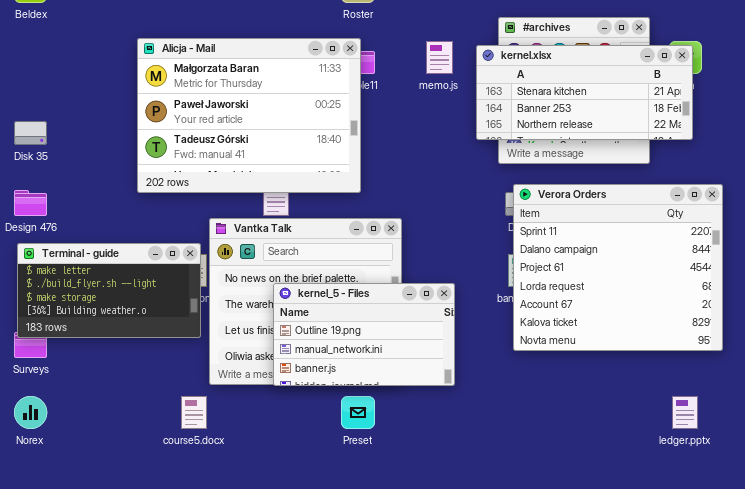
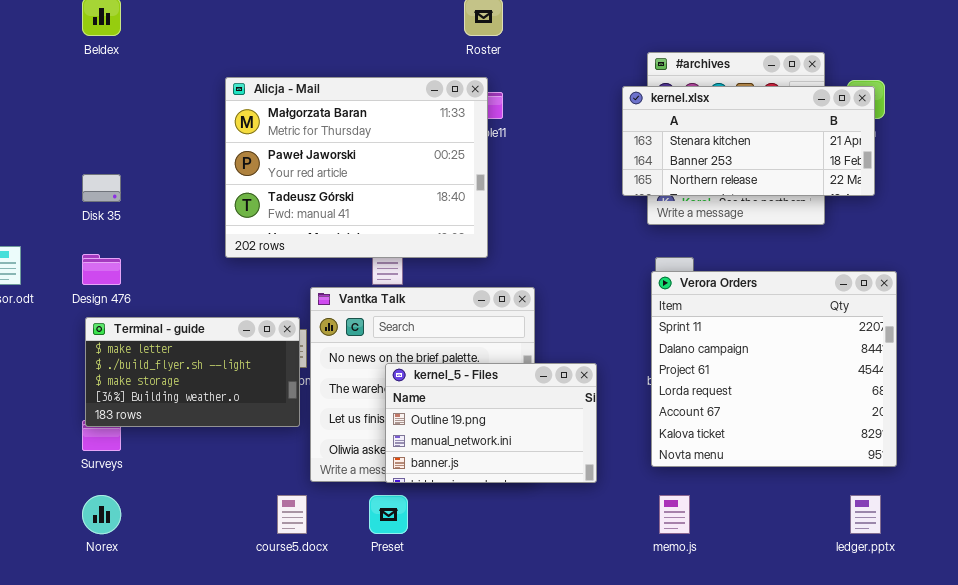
memo.js: [426,41,453,74] -> [659,495,690,534], moved
Verora Orders: [513,184,723,351] -> [651,271,897,467], moved
Preset: [341,396,375,429] -> [369,495,408,534], moved

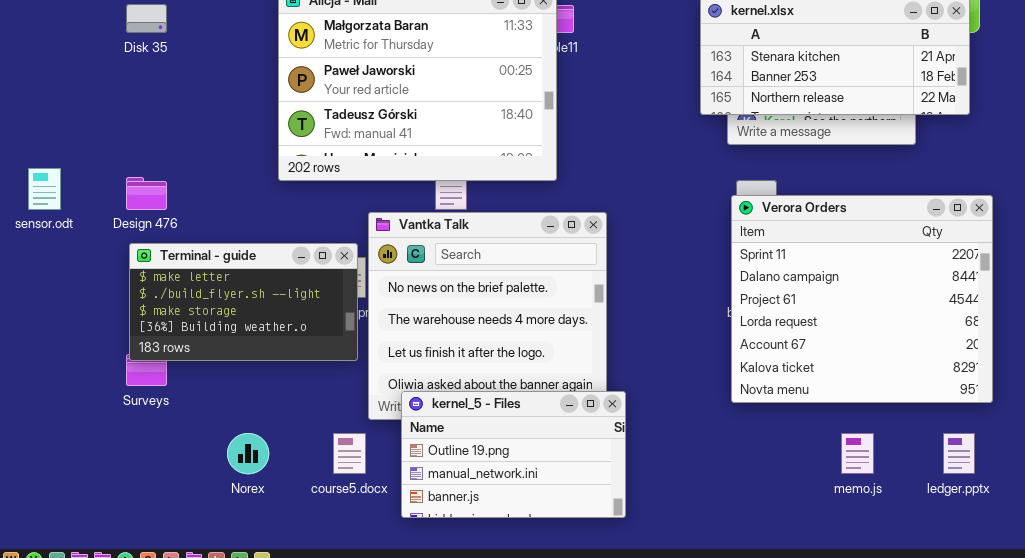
Disk 35: [82,174,121,202] -> [126,4,167,33], moved
kernel_5 - Files: [385,363,597,483] -> [401,391,626,518], moved
Norex: [82,495,121,534] -> [227,433,269,474], moved
memo.js: [659,495,690,534] -> [841,433,874,474], moved

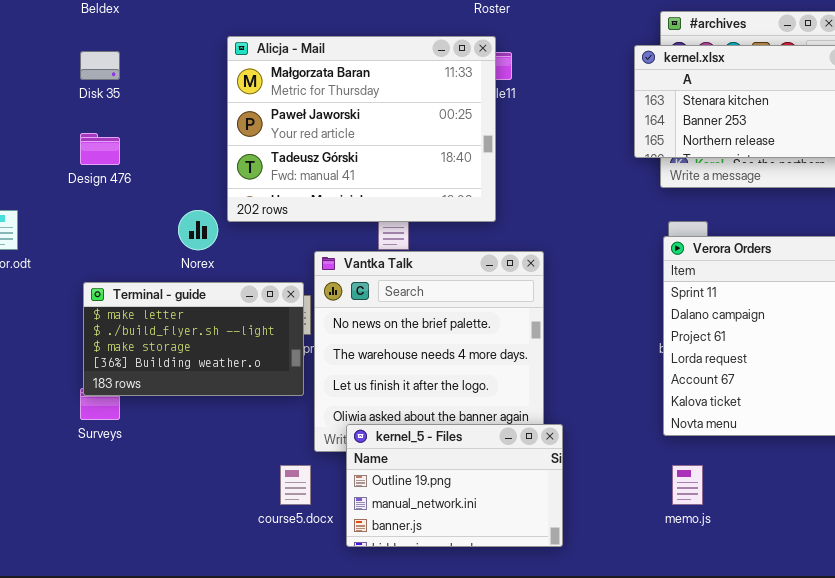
Design 476: [126,177,167,210] -> [80,133,120,165], moved
Norex: [227,433,269,474] -> [178,210,218,250], moved
memo.js: [841,433,874,474] -> [672,465,703,505], moved

